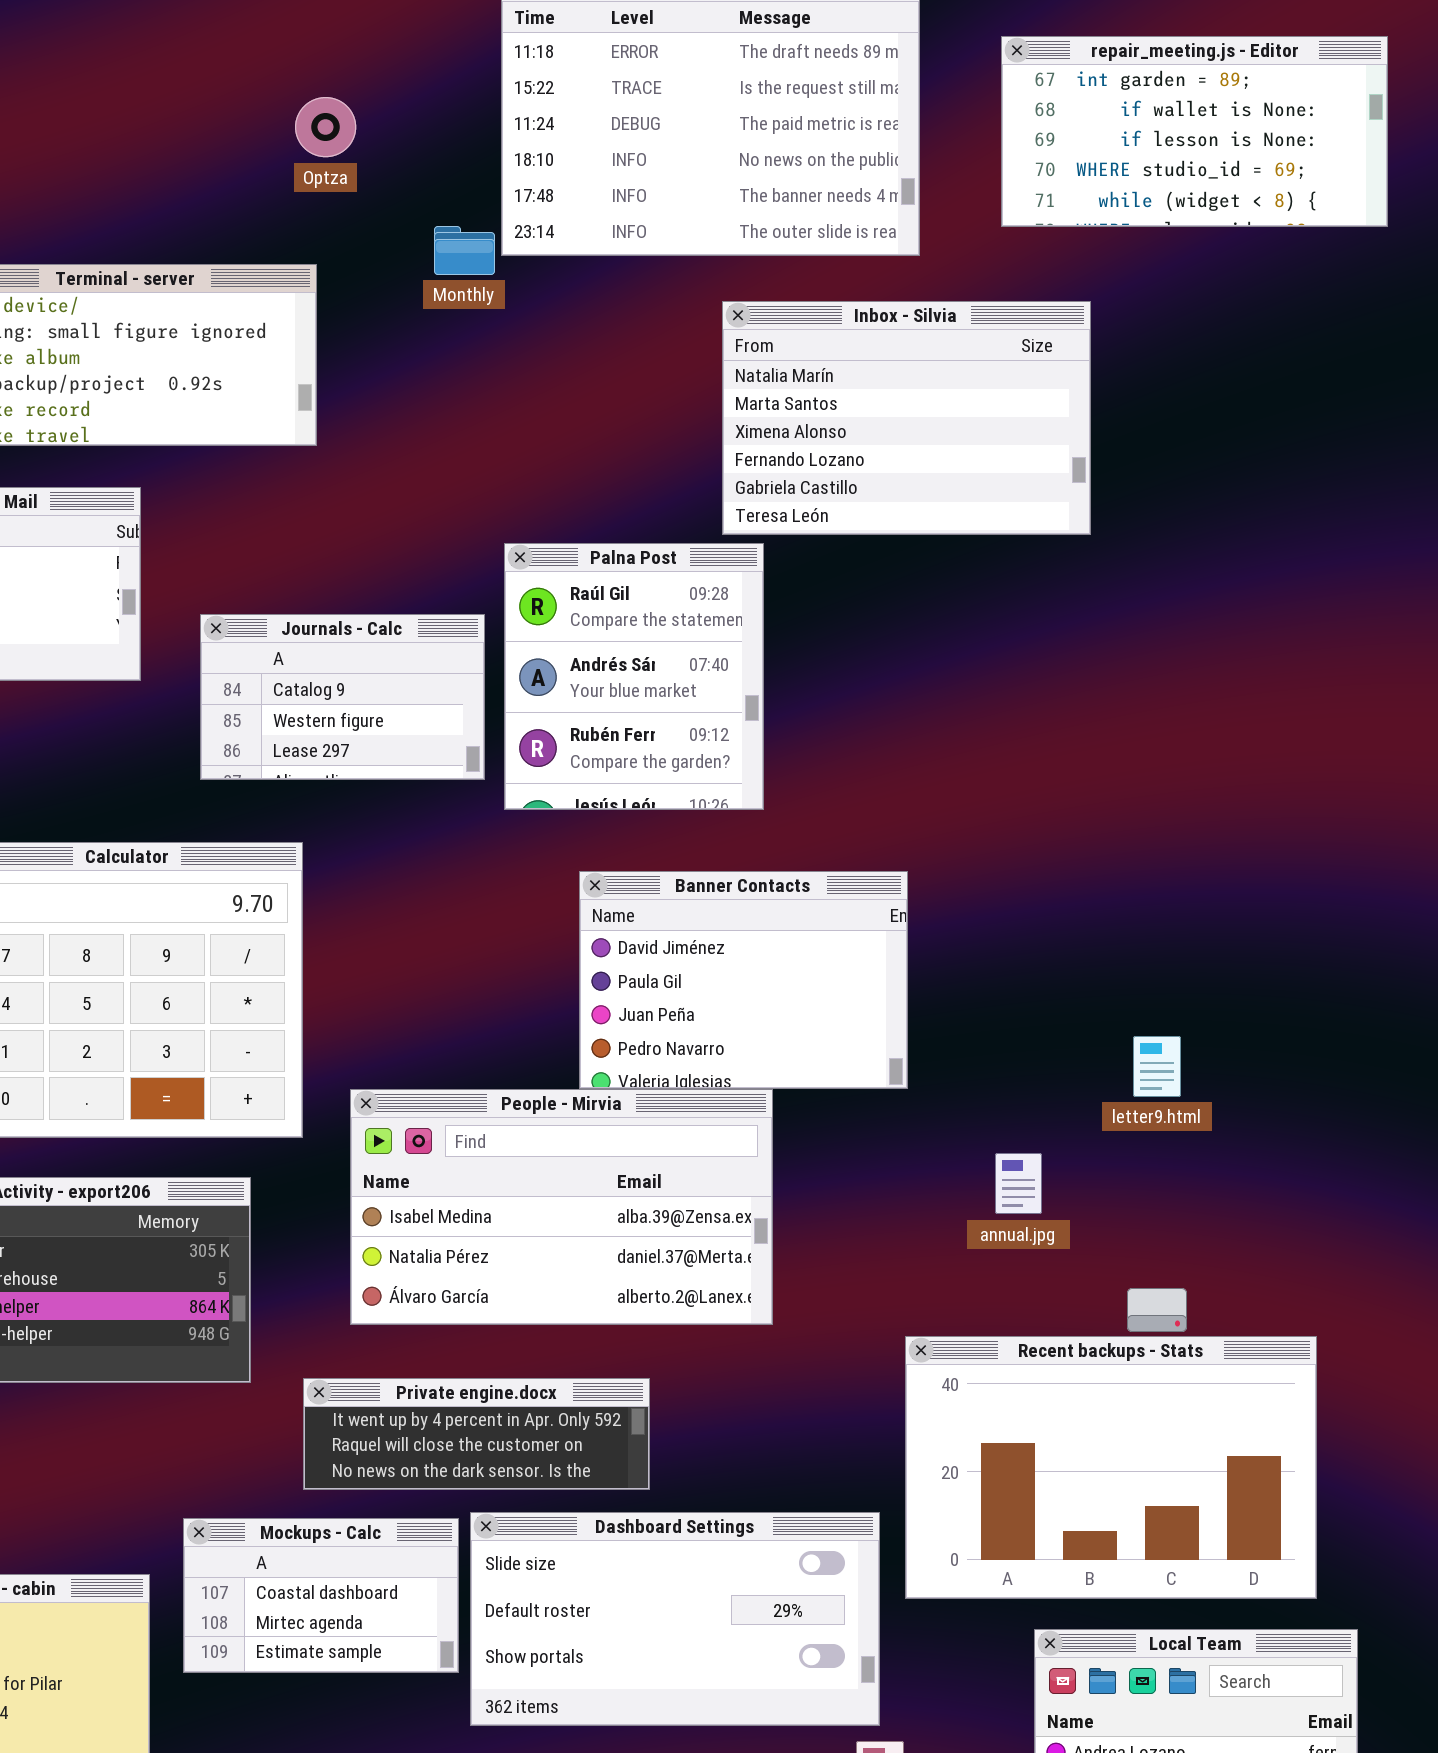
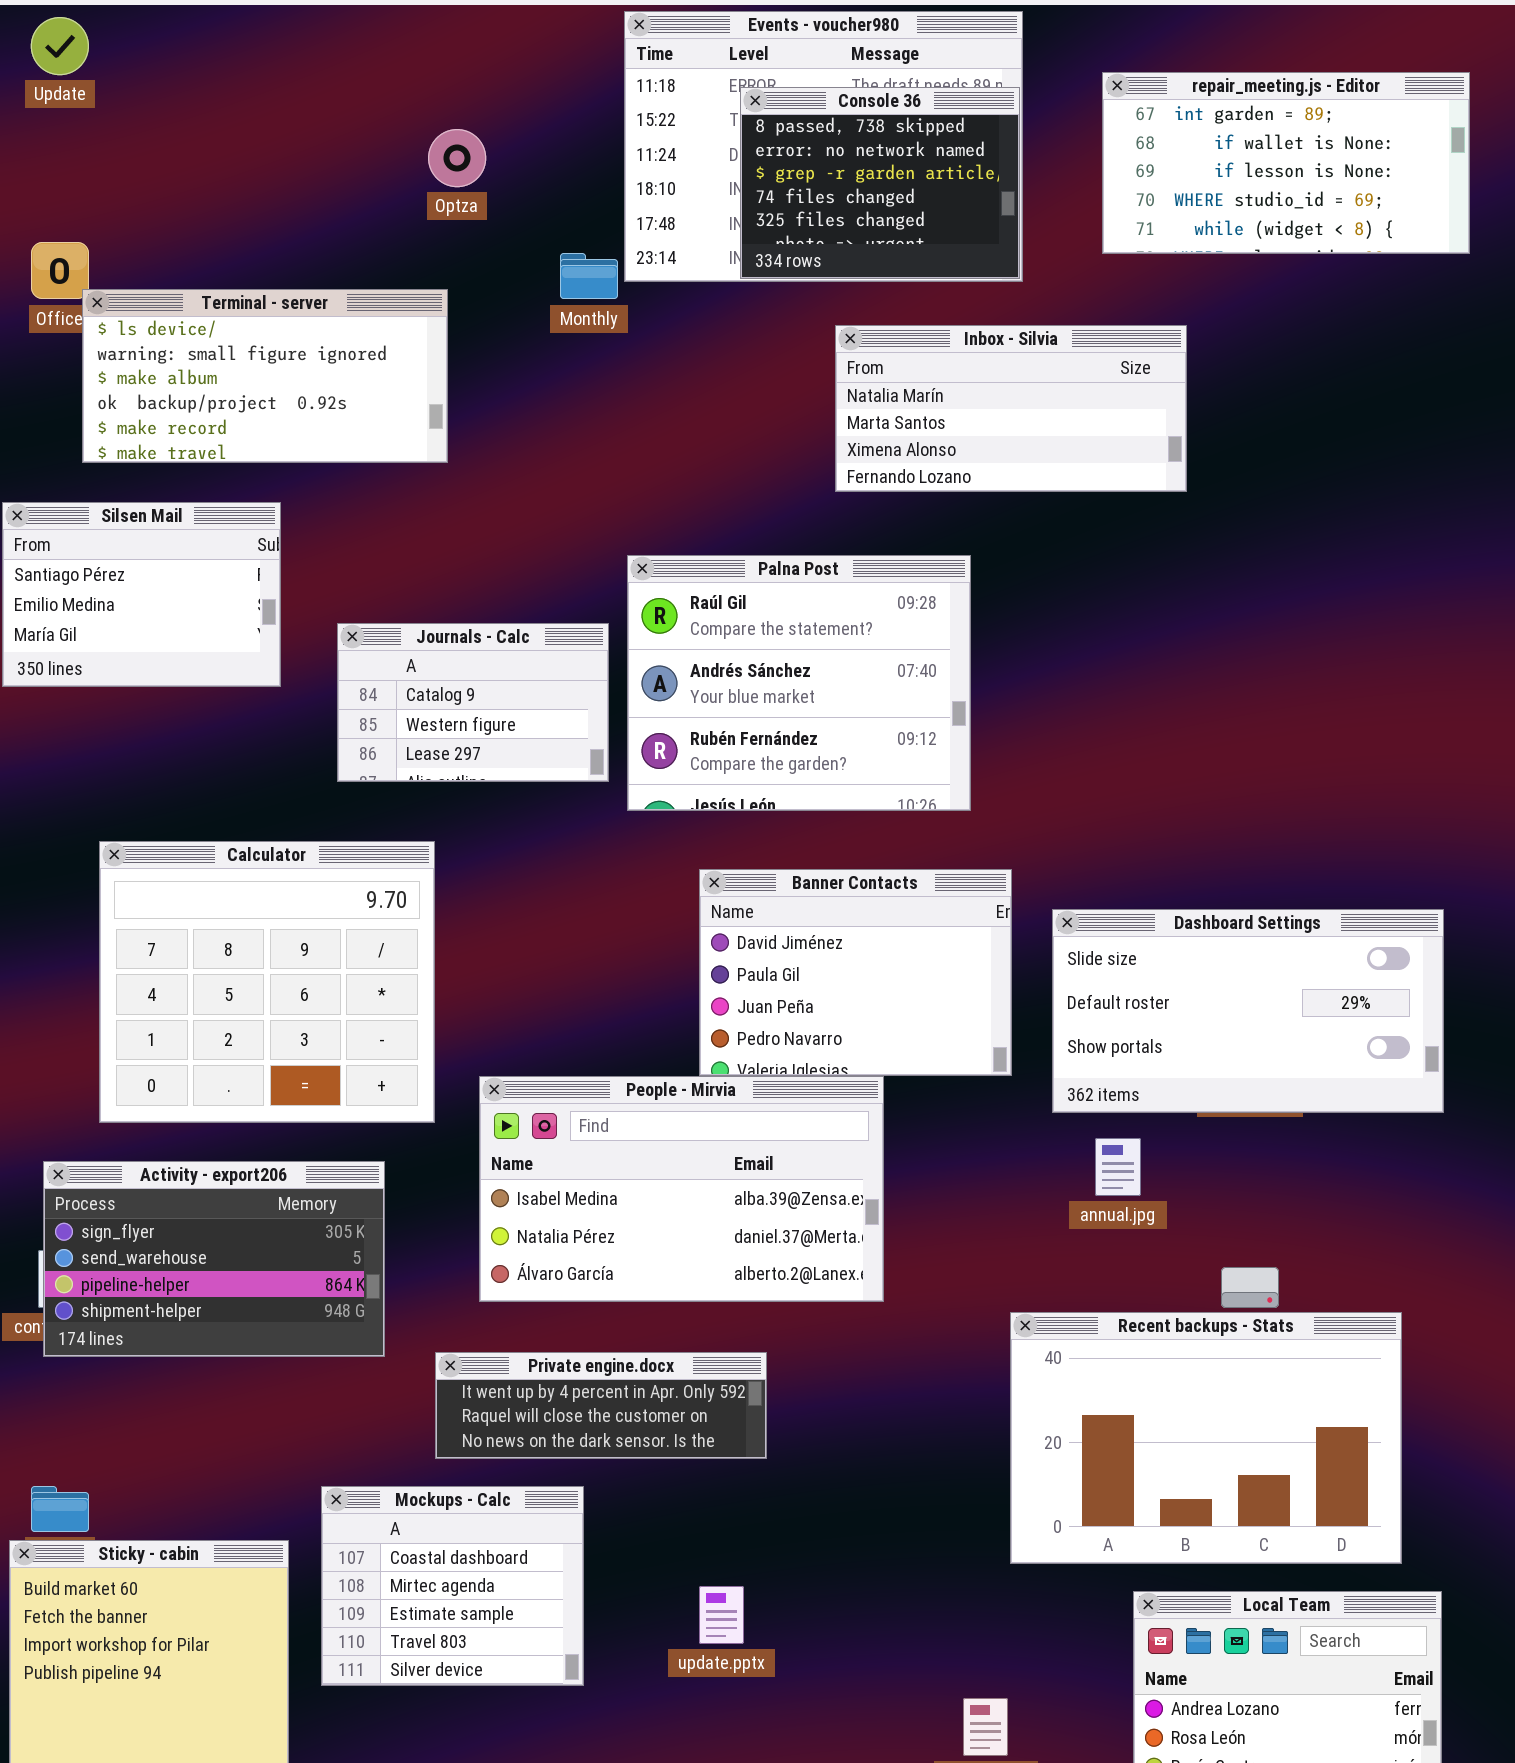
Console 36: none -> [740,87,1020,279], opened
Inbox - Silvia: [722,301,1091,535] -> [835,325,1187,492], resized
Palna Post: [504,543,764,810] -> [627,555,971,811], resized
Dashboard Settings: [470,1512,880,1726] -> [1052,909,1444,1113], moved
Mockups - Calc: [183,1518,459,1673] -> [321,1486,584,1686], resized

